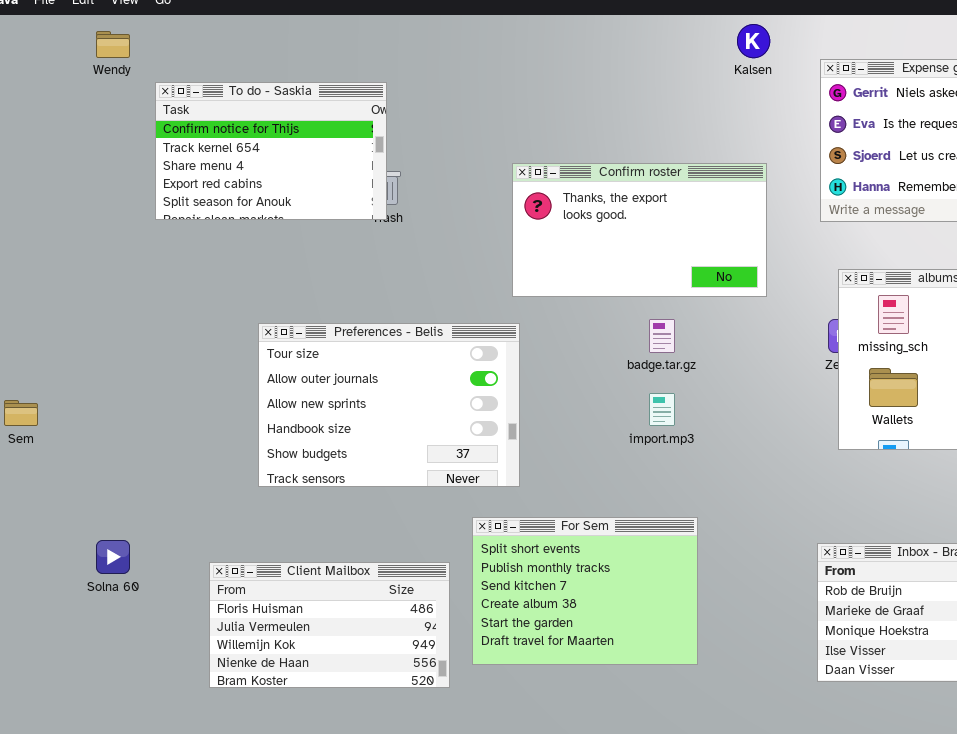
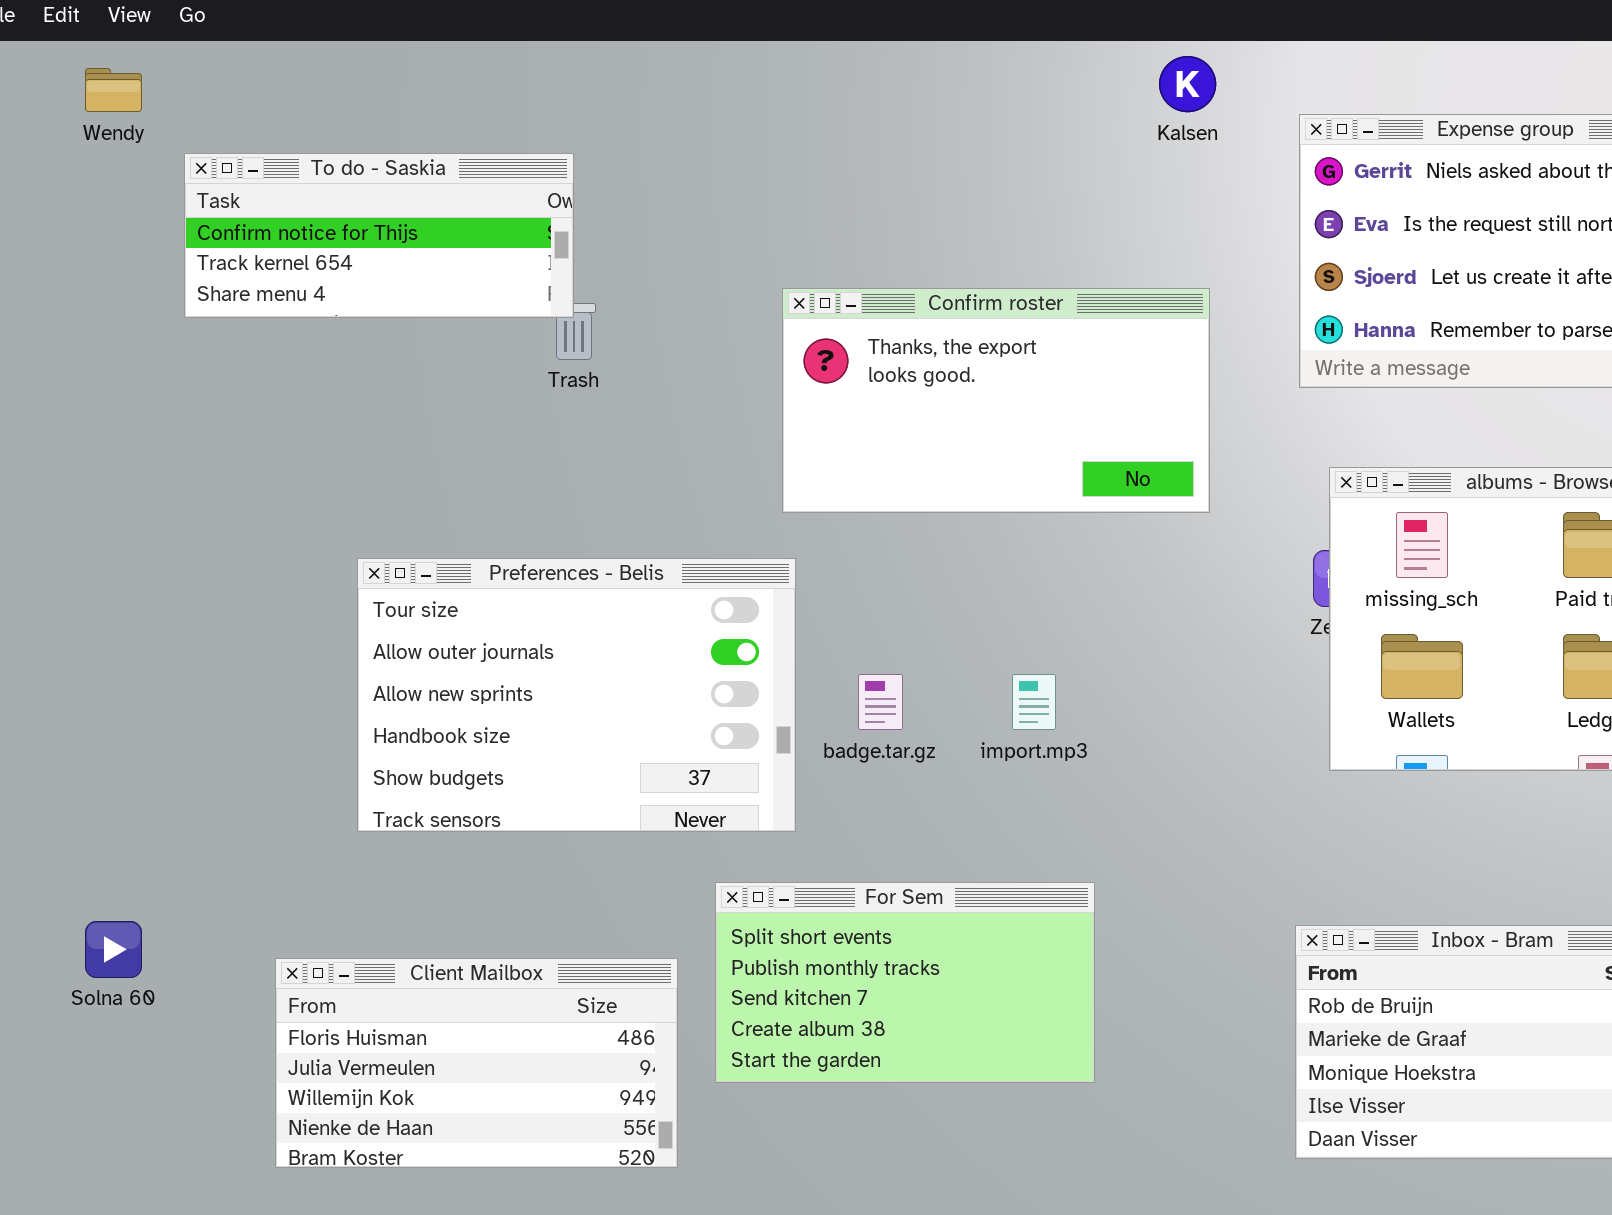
To do - Saskia: [155,82,387,220] -> [184,153,574,318], resized
badge.tar.gz: [649,319,675,353] -> [858,674,903,730], moved
For Sem: [472,517,698,665] -> [715,882,1095,1083], resized

